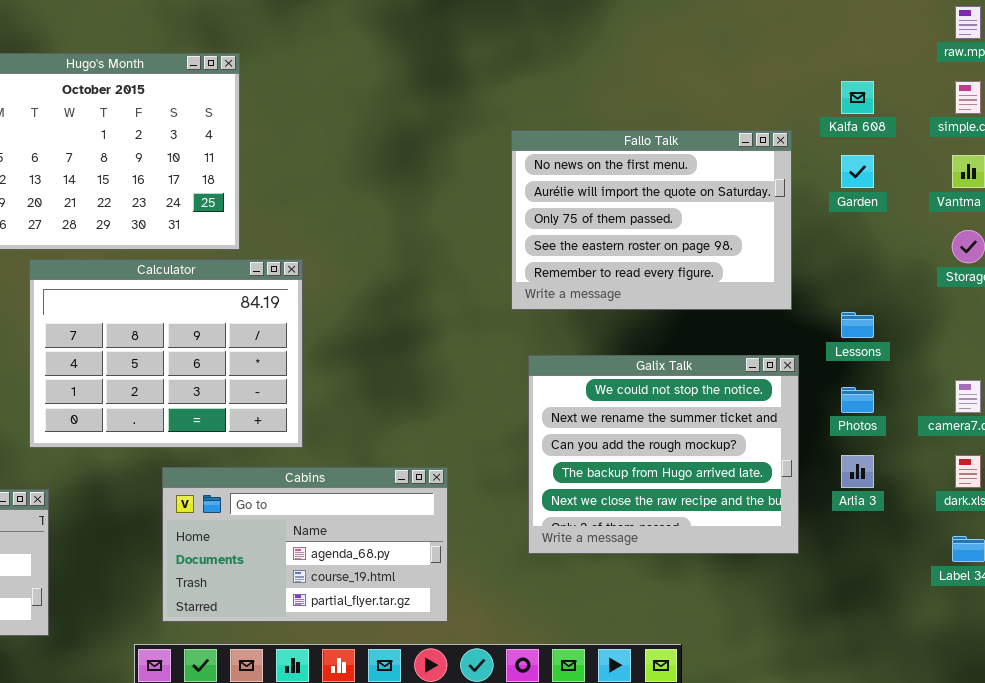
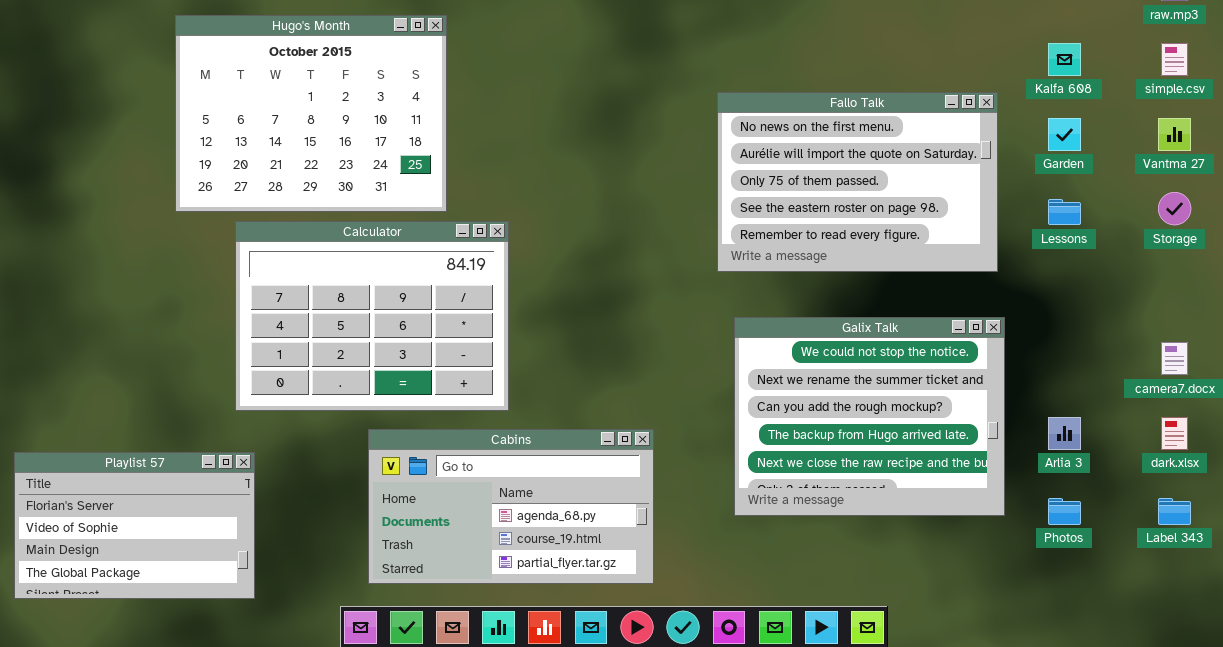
Lessons: [841,312,874,338] -> [1048,199,1081,225], moved
Photos: [841,387,874,413] -> [1048,498,1081,525], moved

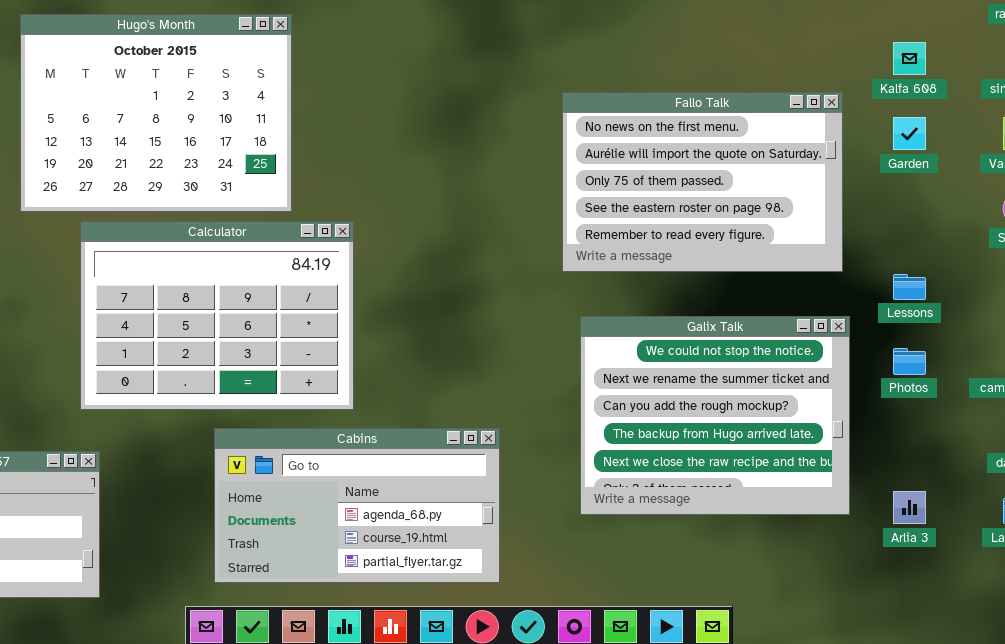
Lessons: [1048,199,1081,225] -> [893,274,926,300], moved
Arlia 3: [1048,417,1081,450] -> [893,491,926,524], moved
Photos: [1048,498,1081,525] -> [893,348,926,375], moved

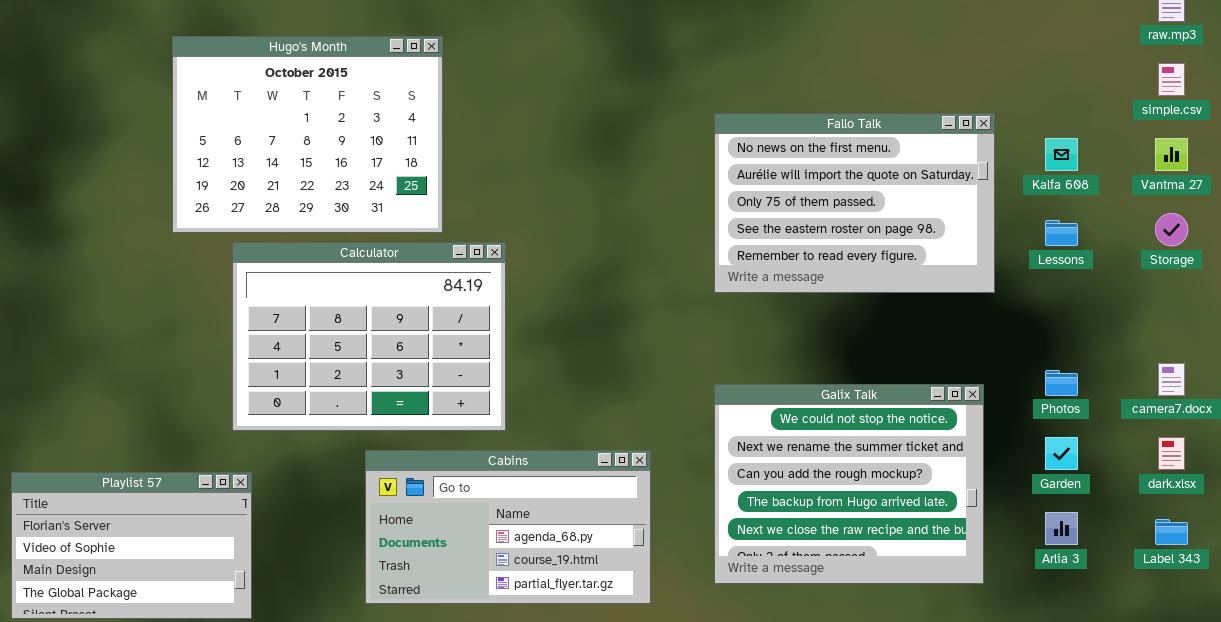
Kalfa 608: [893,42,926,75] -> [1045,138,1078,171], moved
Garden: [893,117,926,150] -> [1045,437,1078,470], moved
Lessons: [893,274,926,300] -> [1045,220,1078,246], moved
Galix Talk: [580,316,850,515] -> [714,384,984,584], moved

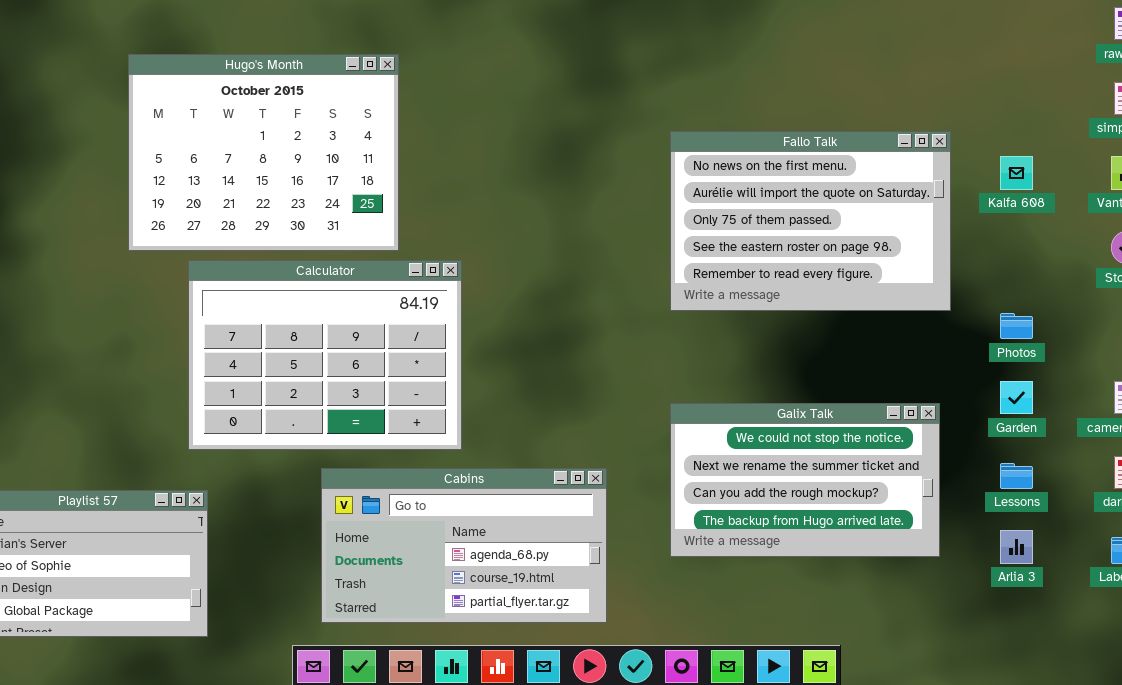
Lessons: [1045,220,1078,246] -> [1000,463,1033,489], moved
Photos: [1045,370,1078,396] -> [1000,313,1033,339], moved
Galix Talk: [714,384,984,584] -> [670,403,940,557], resized
Garden: [1045,437,1078,470] -> [1000,381,1033,414], moved

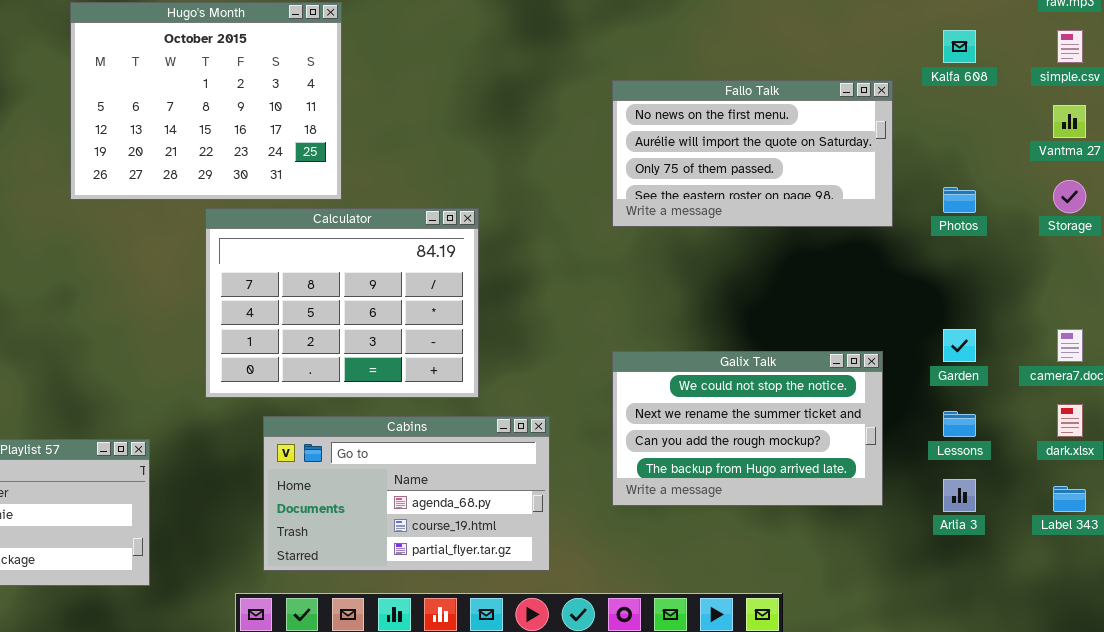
Fallo Talk: [670,131,951,311] -> [612,80,893,227], resized
Kalfa 608: [1000,156,1033,190] -> [943,30,976,63], moved
Calculator: [188,260,462,450] -> [205,208,479,398], moved
Photos: [1000,313,1033,339] -> [943,187,976,213], moved

